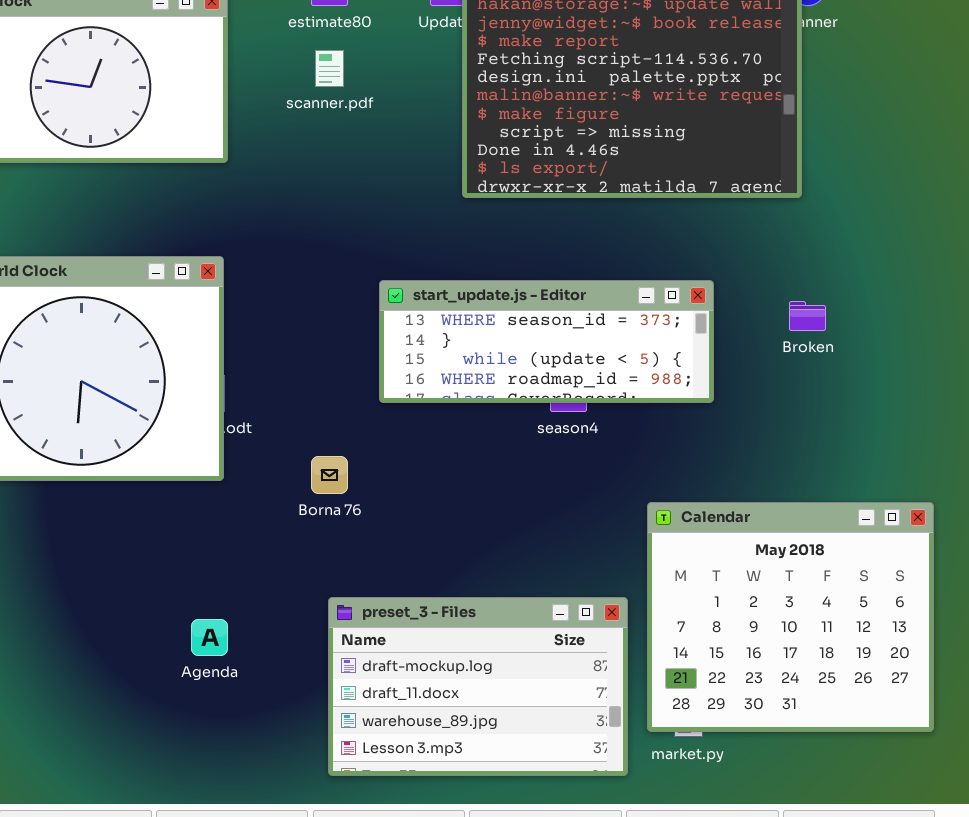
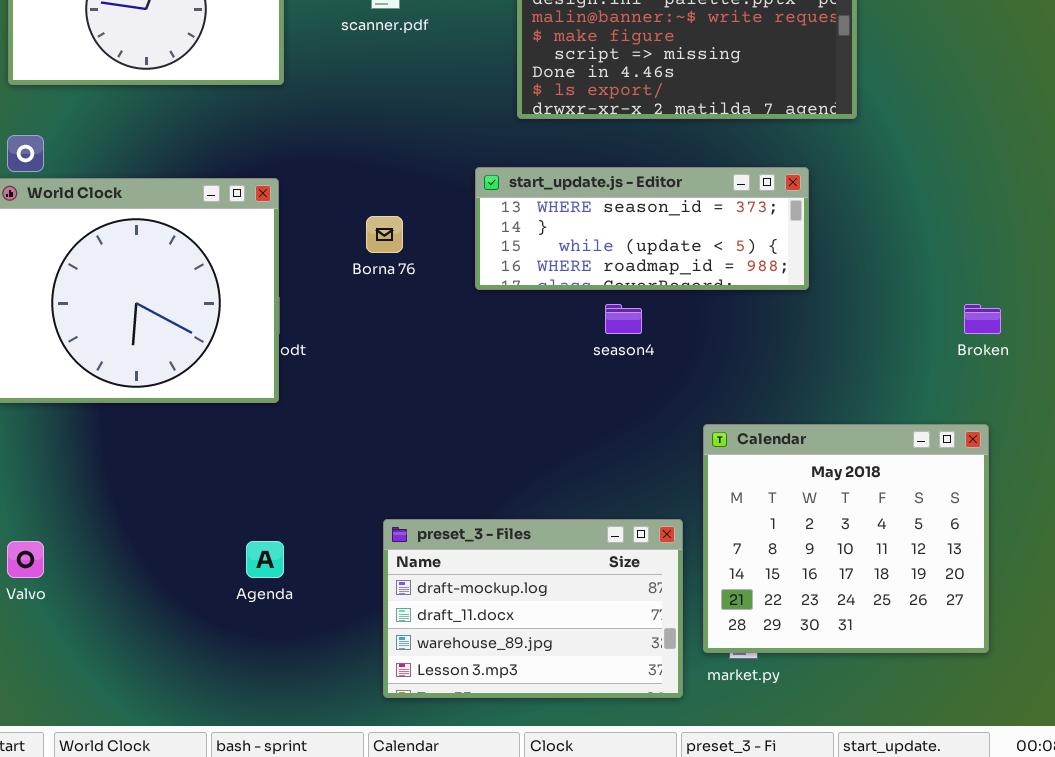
start_update.js - Editor: [379,280,714,403] -> [475,167,809,290], moved
Broken: [789,301,826,331] -> [964,304,1001,334], moved
Borna 76: [311,456,348,494] -> [366,216,403,253], moved

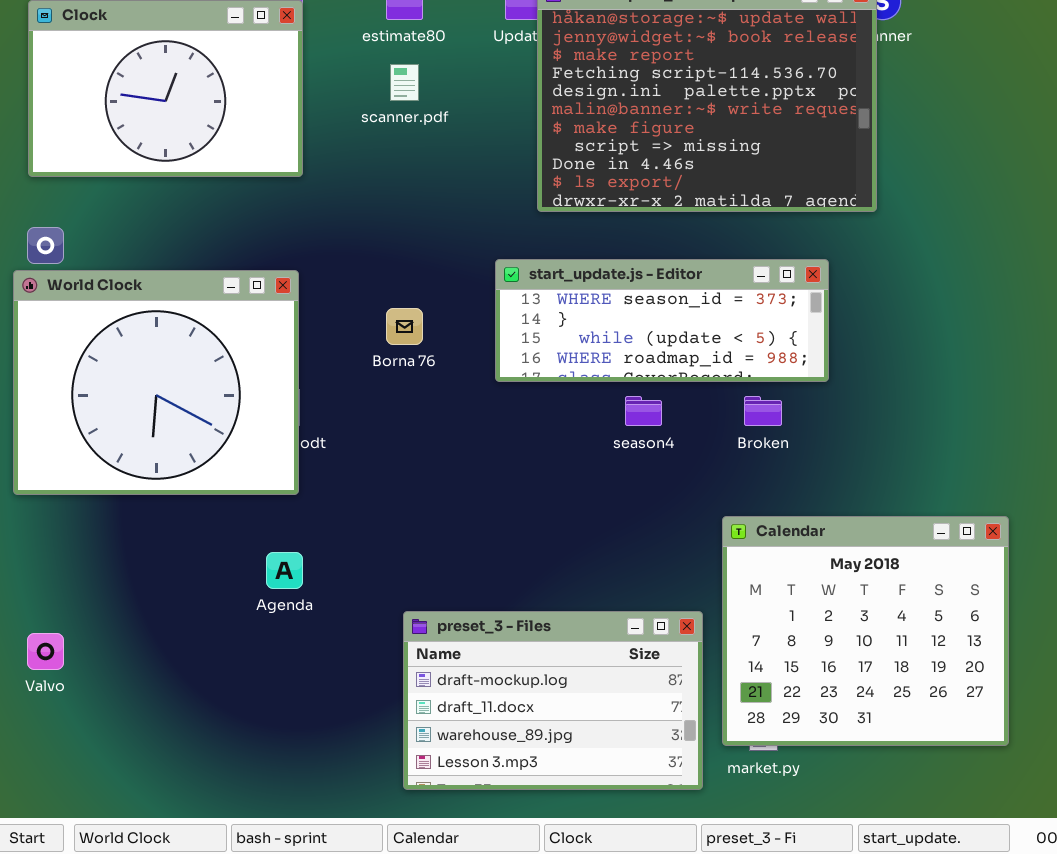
Broken: [964,304,1001,334] -> [744,396,782,426], moved
Agenda: [246,541,284,578] -> [266,552,303,589], moved

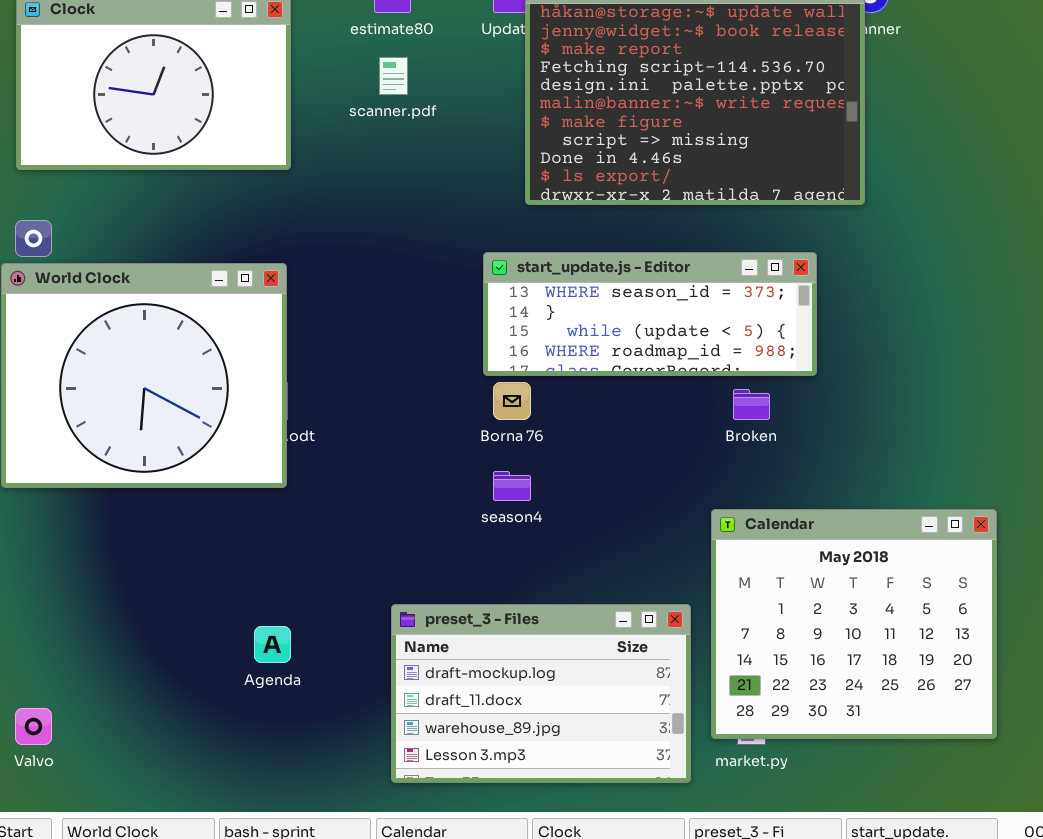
Borna 76: [386,308,423,345] -> [493,382,531,420], moved
season4: [625,396,662,426] -> [493,471,531,501], moved
Agenda: [266,552,303,589] -> [254,626,291,663], moved
Valvo: [27,633,64,670] -> [15,708,52,745], moved

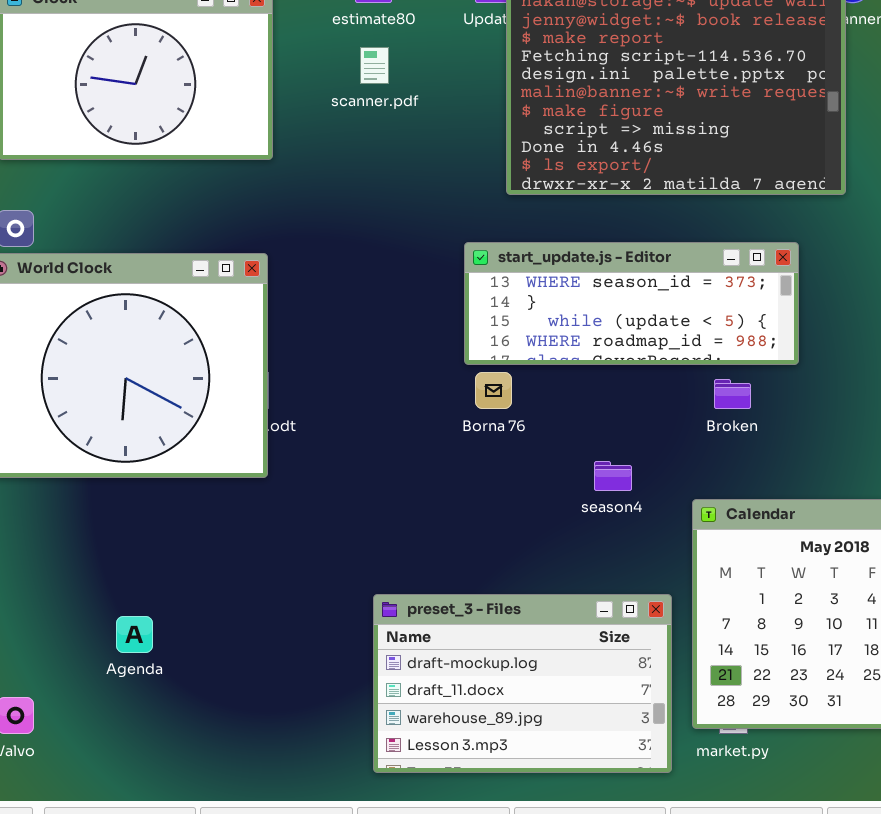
season4: [493,471,531,501] -> [594,461,632,491], moved
Agenda: [254,626,291,663] -> [116,616,153,653], moved

